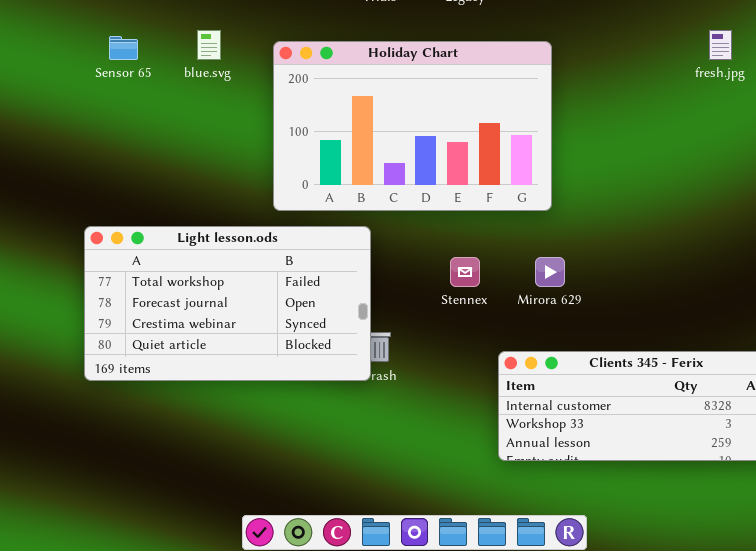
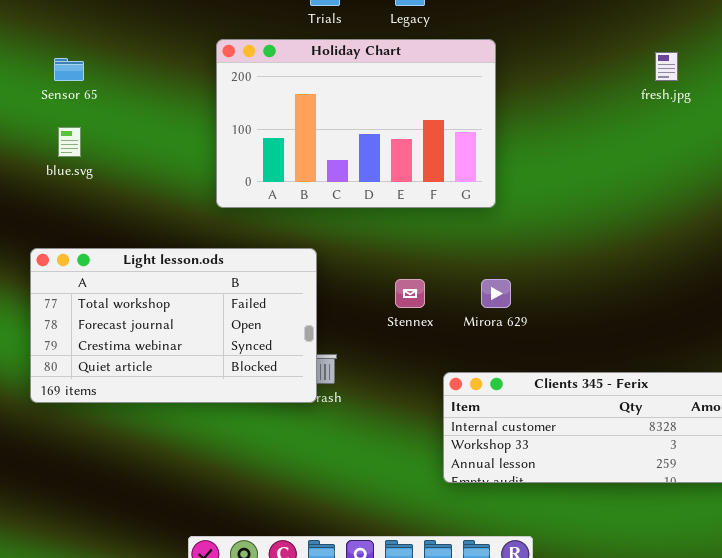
blue.svg: [197,30,221,60] -> [58,127,81,157], moved
Holiday Chart: [273,41,552,211] -> [216,39,496,208], moved

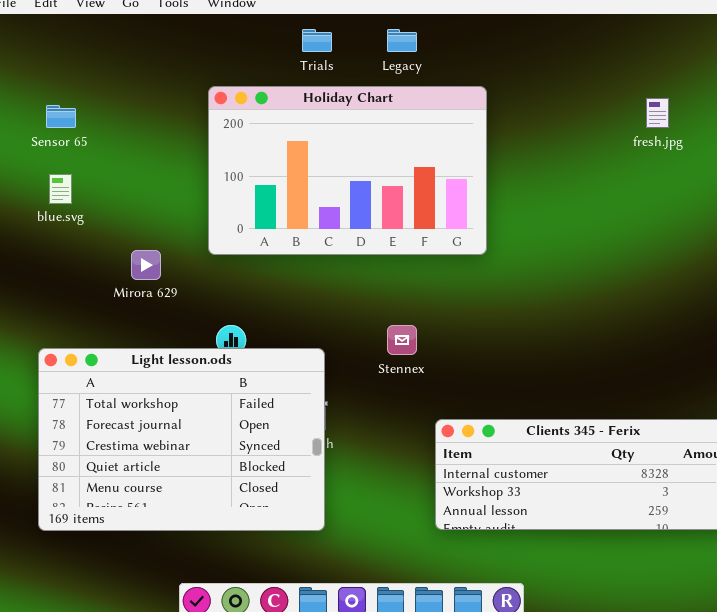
Light lesson.ods: [30,248,317,403] -> [38,348,325,531], moved, resized
Mirora 629: [481,279,511,308] -> [131,250,161,280], moved

